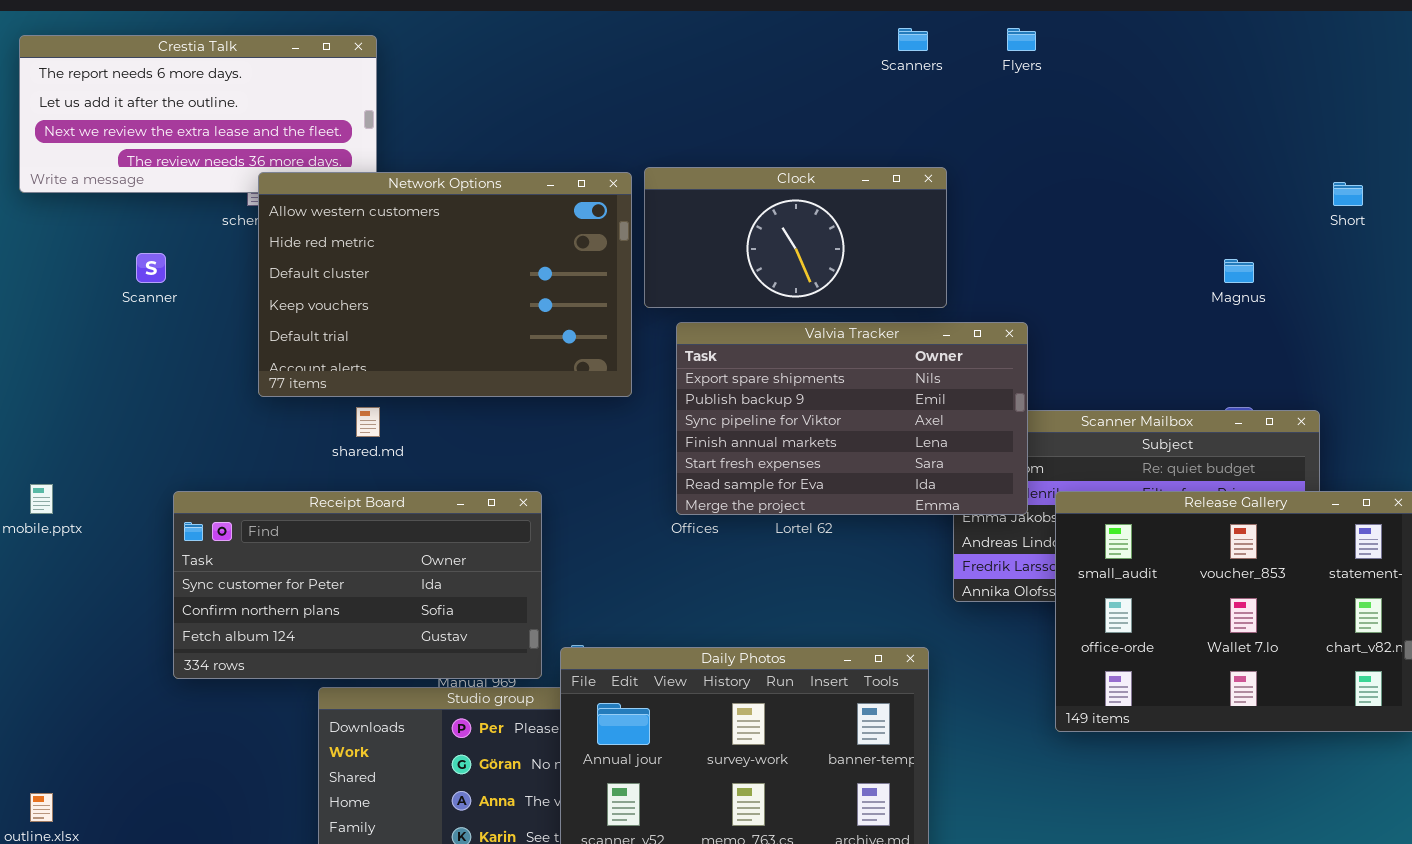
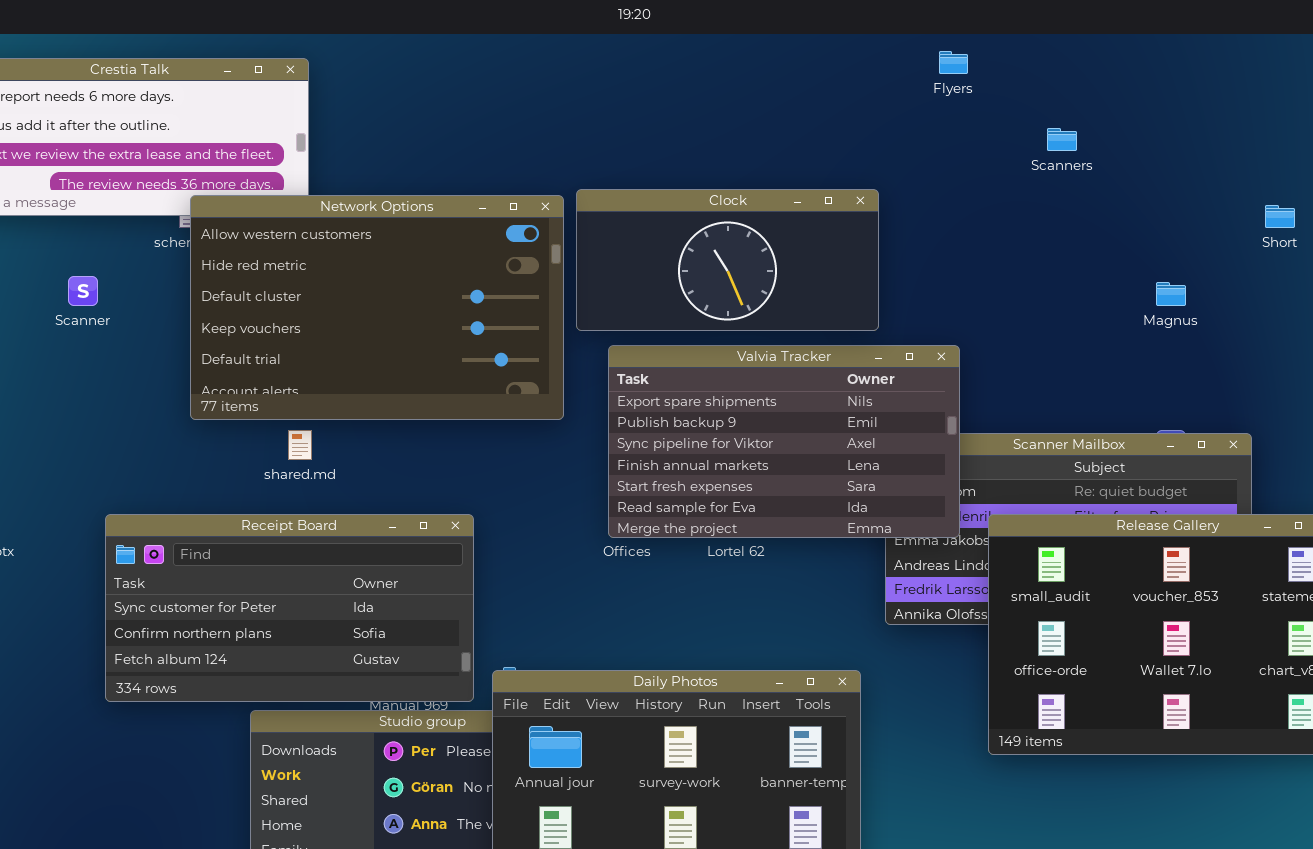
Scanners: [898,28,928,51] -> [1047,128,1077,151], moved

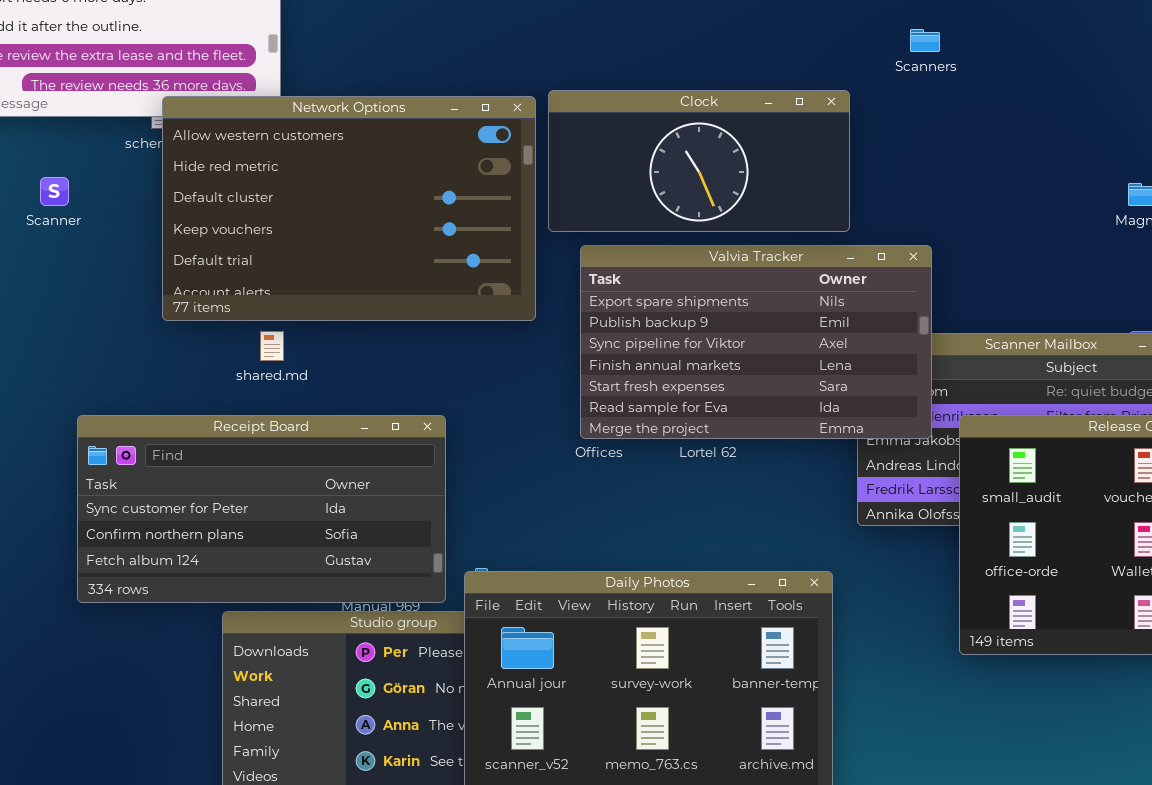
Scanners: [1047,128,1077,151] -> [910,29,940,52], moved

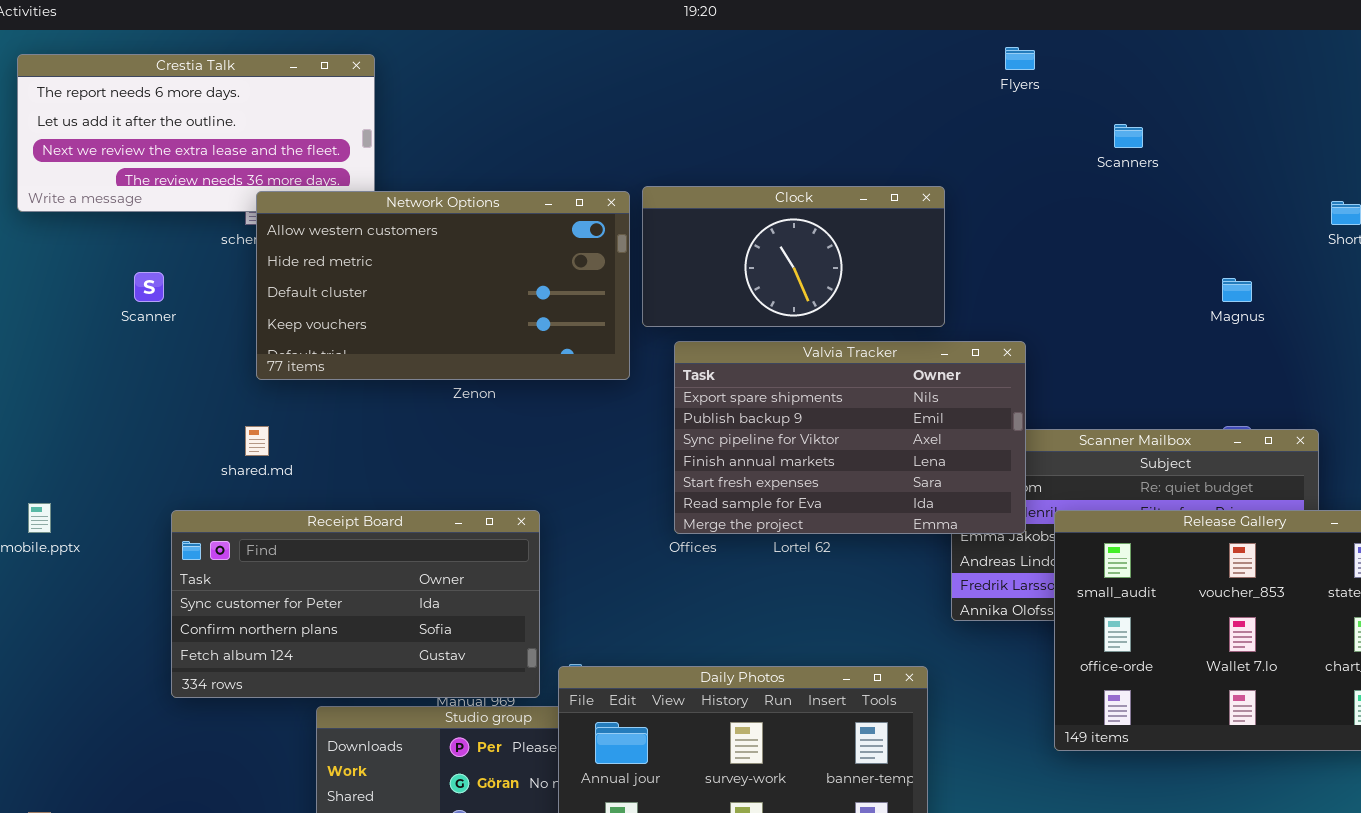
Scanners: [910,29,940,52] -> [1114,124,1143,148], moved
Network Options: [162,96,536,321] -> [256,191,630,380], resized
shared.md: [260,331,284,361] -> [245,426,269,456], moved

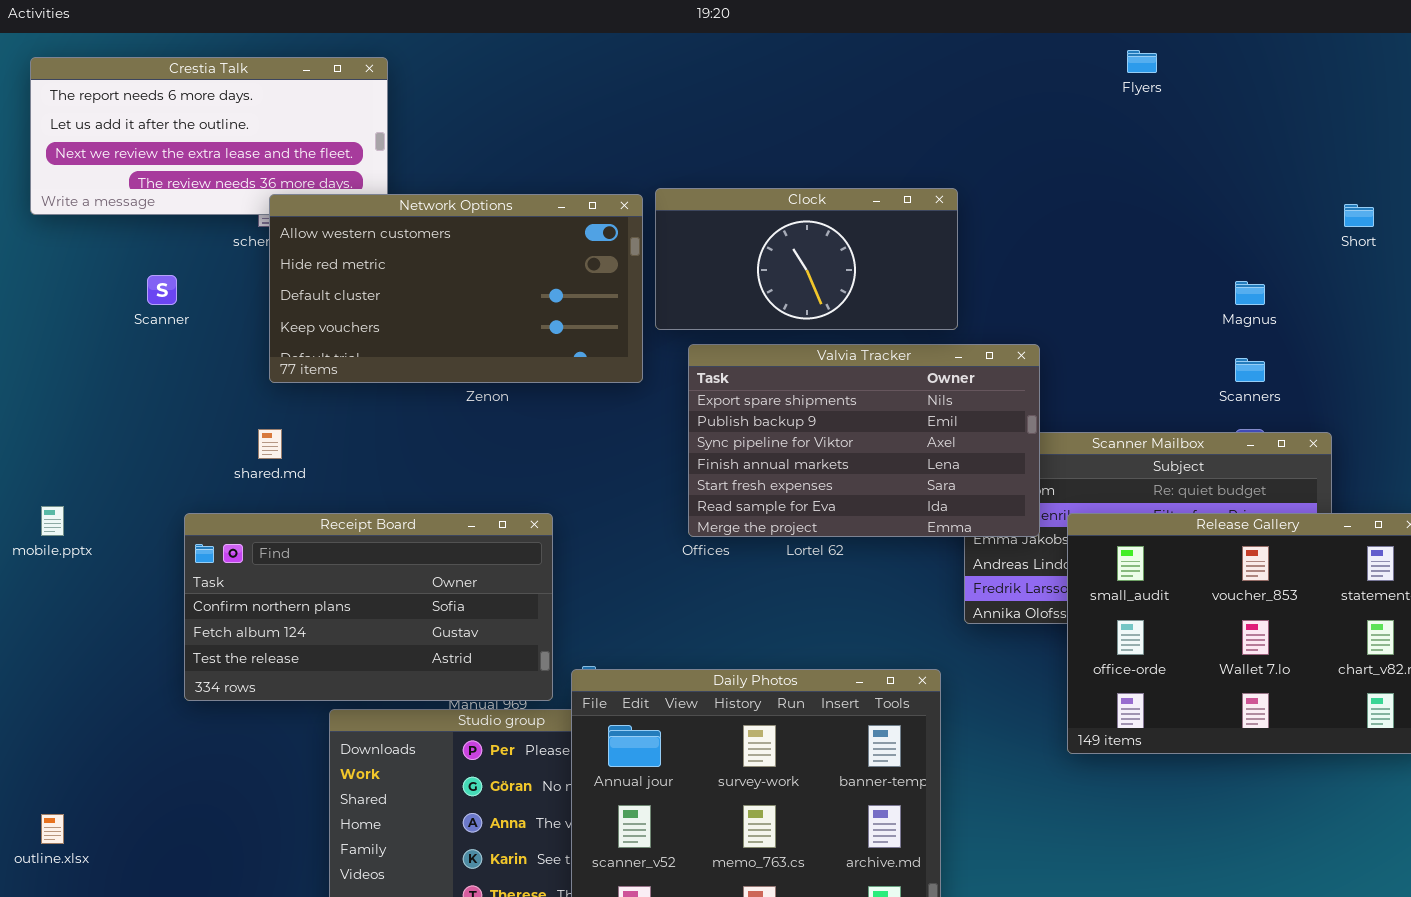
Flyers: [1005,47,1035,70] -> [1127,50,1157,73], moved
Scanners: [1114,124,1143,148] -> [1235,358,1265,382], moved
Receipt Board: [171,510,540,698] -> [184,513,553,701], scrolled down 1 row

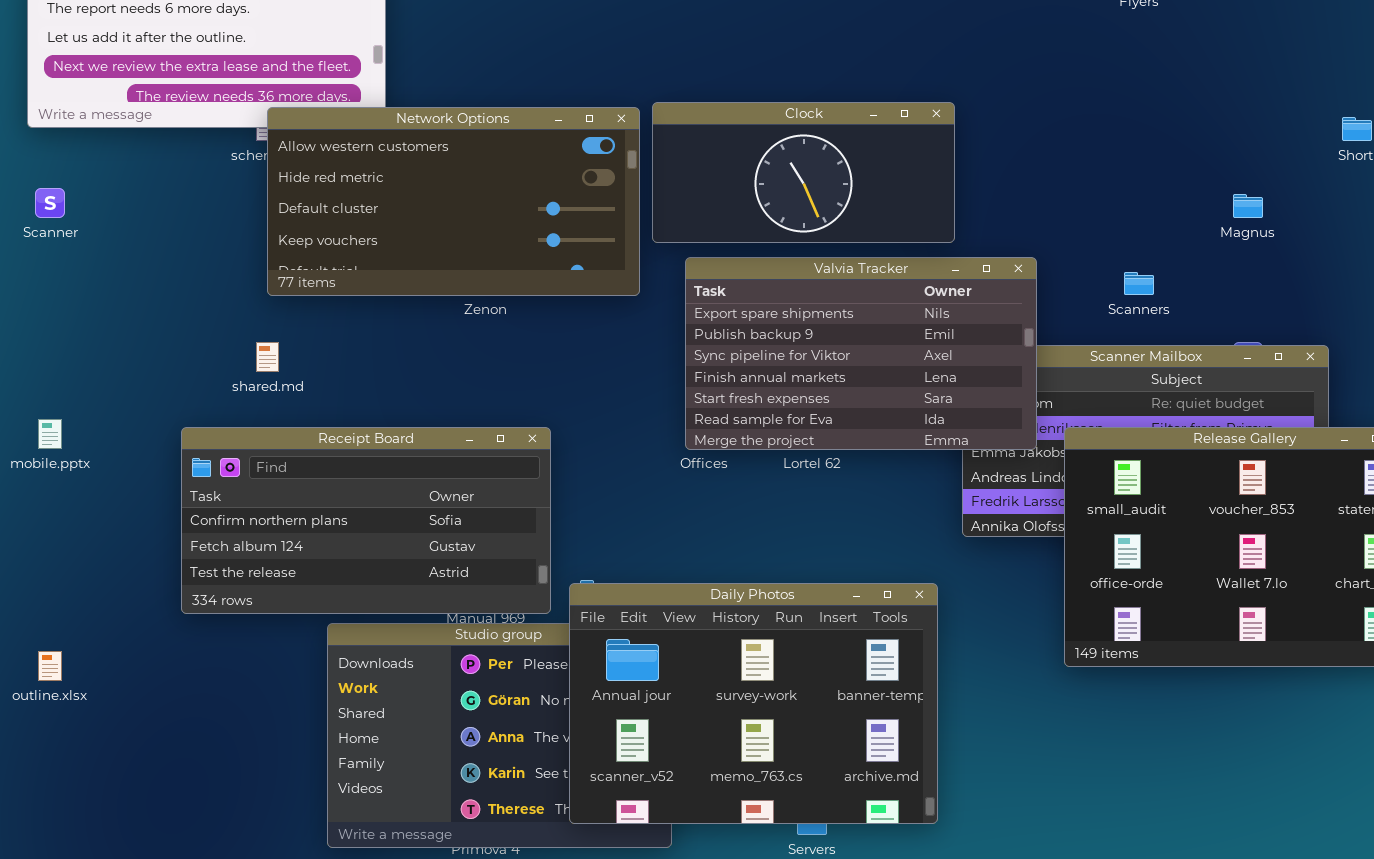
Scanner: [147,275,177,305] -> [35,188,65,218], moved
Scanners: [1235,358,1265,382] -> [1124,272,1154,295], moved
outline.xlsx: [41,814,64,844] -> [38,651,62,681], moved

